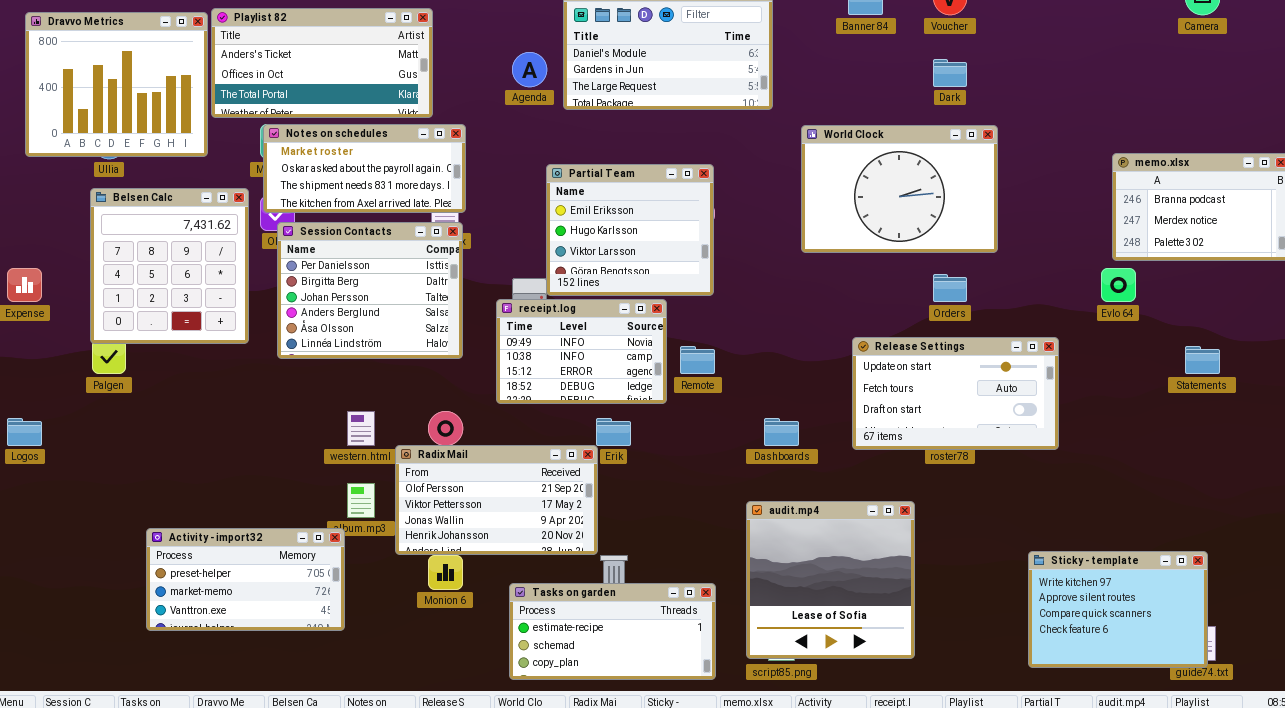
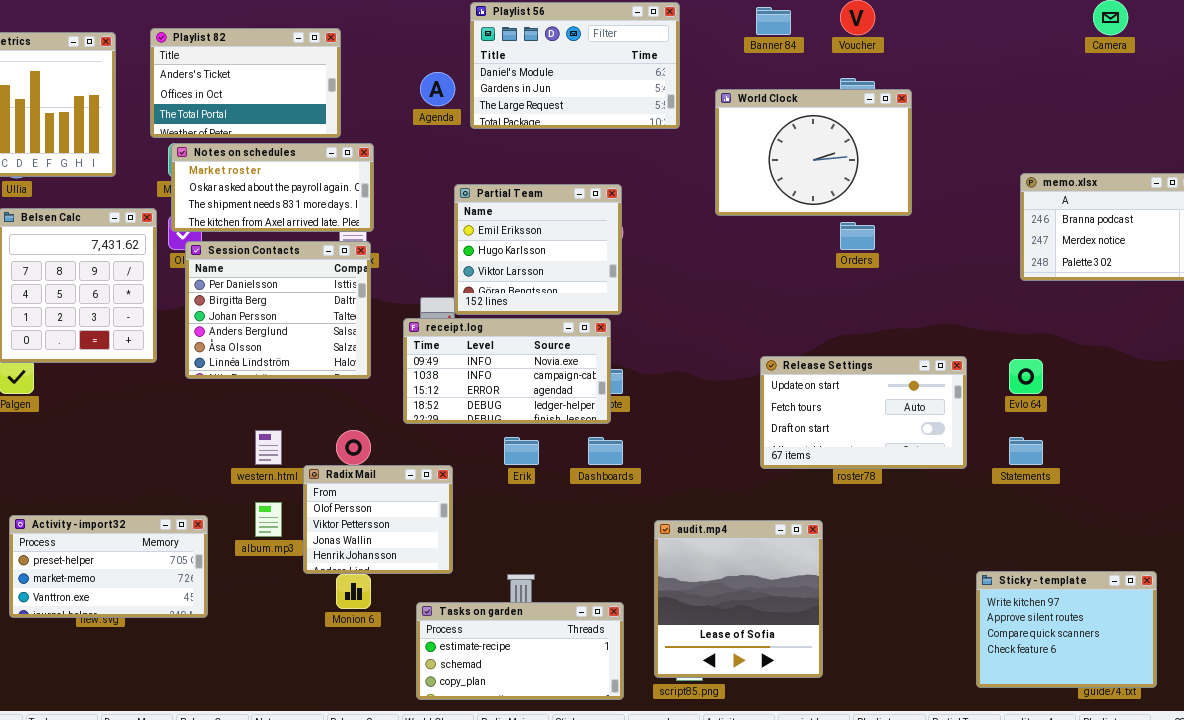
Playlist 82: [211,8,433,118] -> [150,28,341,138], resized
World Clock: [801,125,998,253] -> [715,89,912,216], moved
Evlo 64: [1101,268,1136,302] -> [1009,359,1043,394], moved
Orders: [933,274,967,302] -> [840,222,875,250], moved
receipt.log: [496,299,667,404] -> [403,318,611,424], resized
Statements: [1185,346,1220,374] -> [1009,437,1043,465], moved
Dashboards: [764,418,799,446] -> [588,437,623,465], moved
Radix Mail: [395,445,598,555] -> [303,465,453,574], resized
Activity - import32: [146,528,345,631] -> [9,515,208,618], moved
Sticky - template: [1028,551,1208,668] -> [976,571,1157,688], moved

